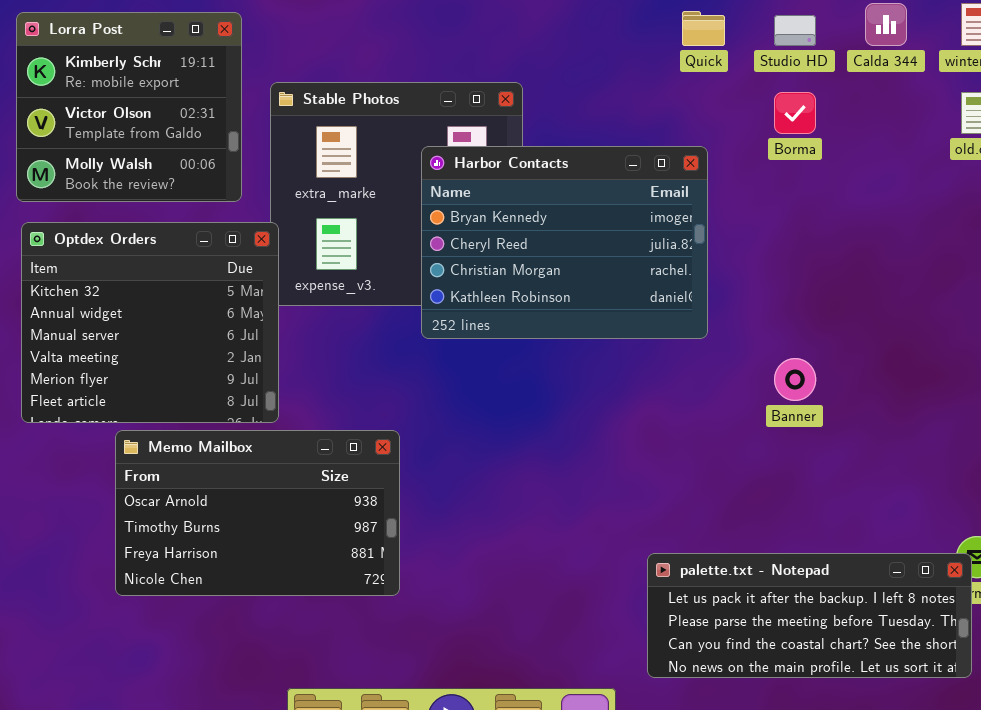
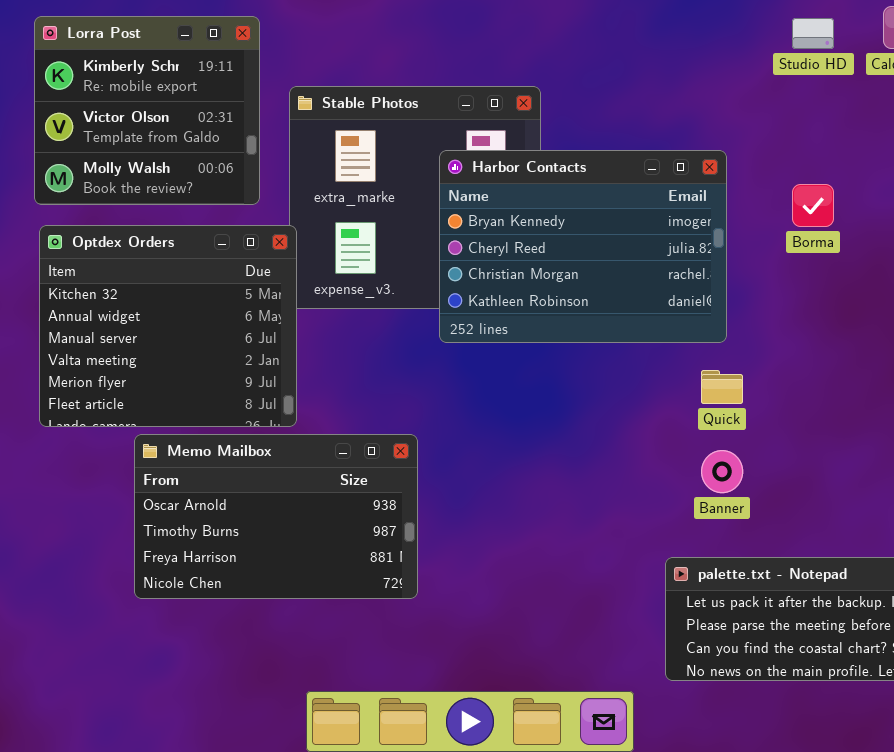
Quick: [682,11,725,46] -> [701,370,743,404], moved
Borma: [774,92,816,134] -> [792,184,834,227], moved
Banner: [774,358,816,401] -> [701,450,743,493], moved

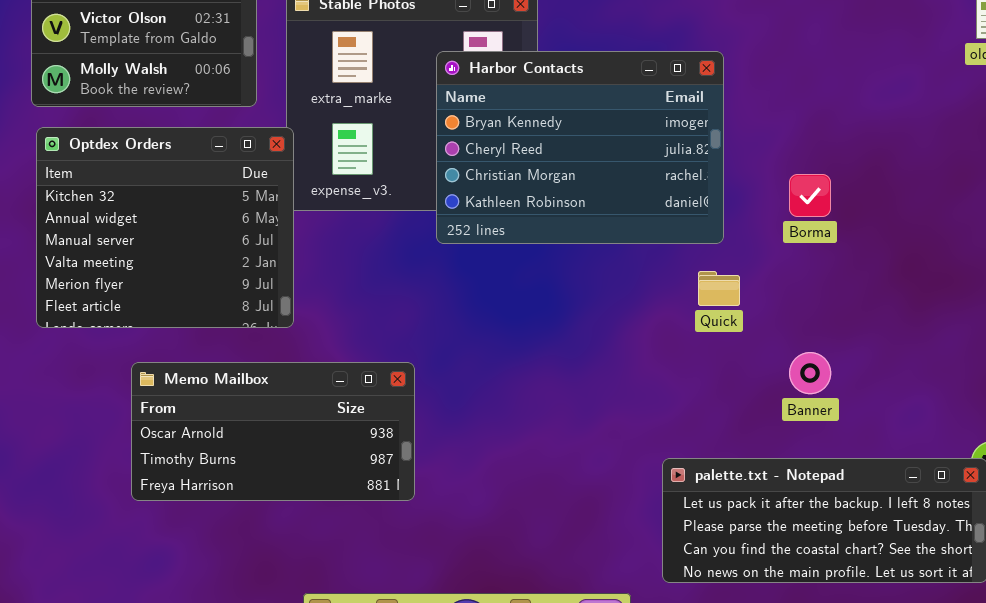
Borma: [792,184,834,227] -> [789,174,831,217], moved
Memo Mailbox: [134,434,418,599] -> [131,362,415,501], resized
Banner: [701,450,743,493] -> [789,352,831,394], moved

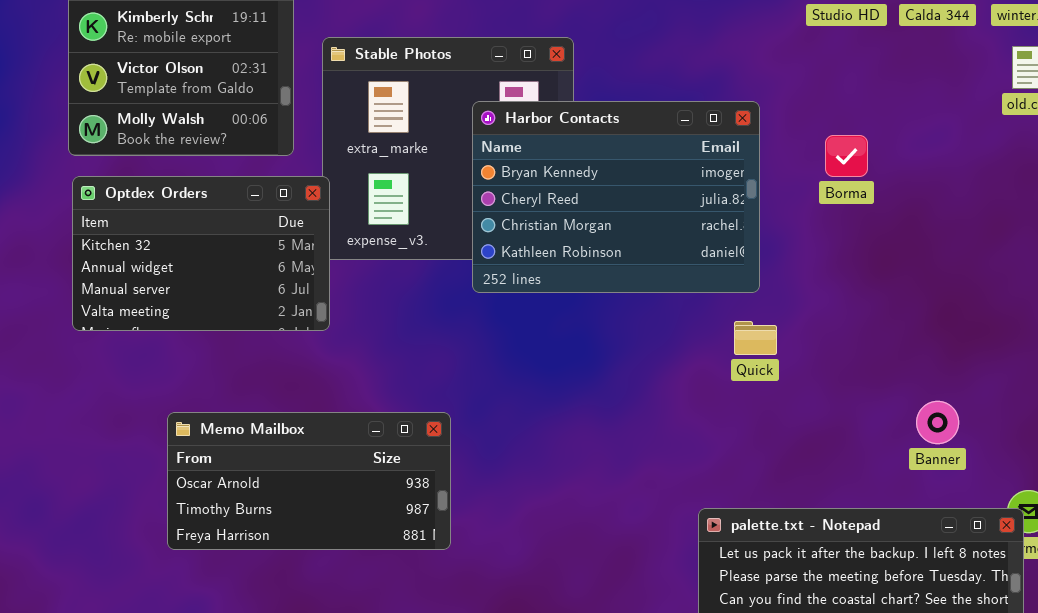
Optdex Orders: [36,127,294,328] -> [72,176,330,331], resized
Borma: [789,174,831,217] -> [825,135,868,177], moved
Banner: [789,352,831,394] -> [916,401,959,444], moved

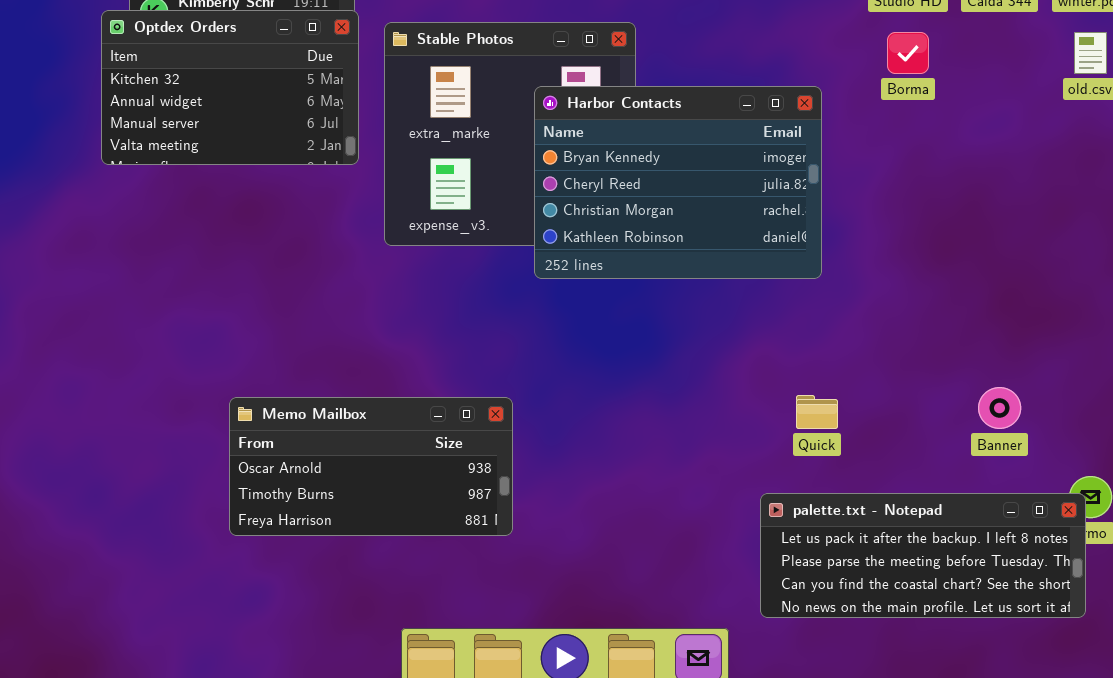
Borma: [825,135,868,177] -> [887,32,929,74], moved
Optdex Orders: [72,176,330,331] -> [101,10,359,165], moved
Quick: [734,321,777,355] -> [796,395,838,429], moved

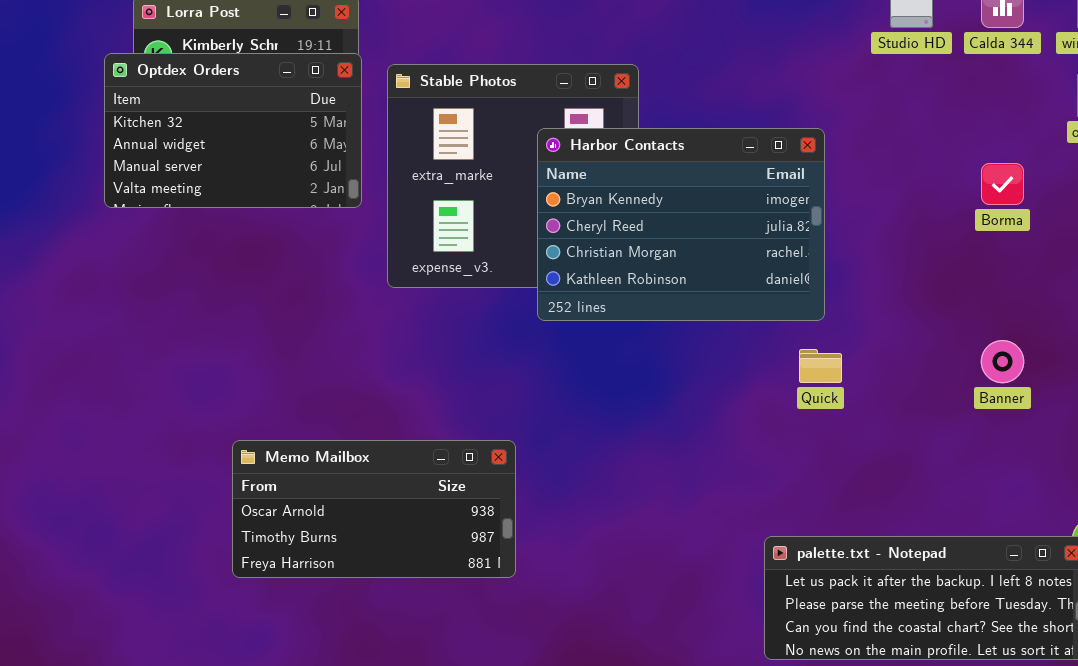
Borma: [887,32,929,74] -> [981,163,1024,205], moved
Banner: [978,387,1021,429] -> [981,340,1024,383], moved
Quick: [796,395,838,429] -> [799,349,842,383], moved

